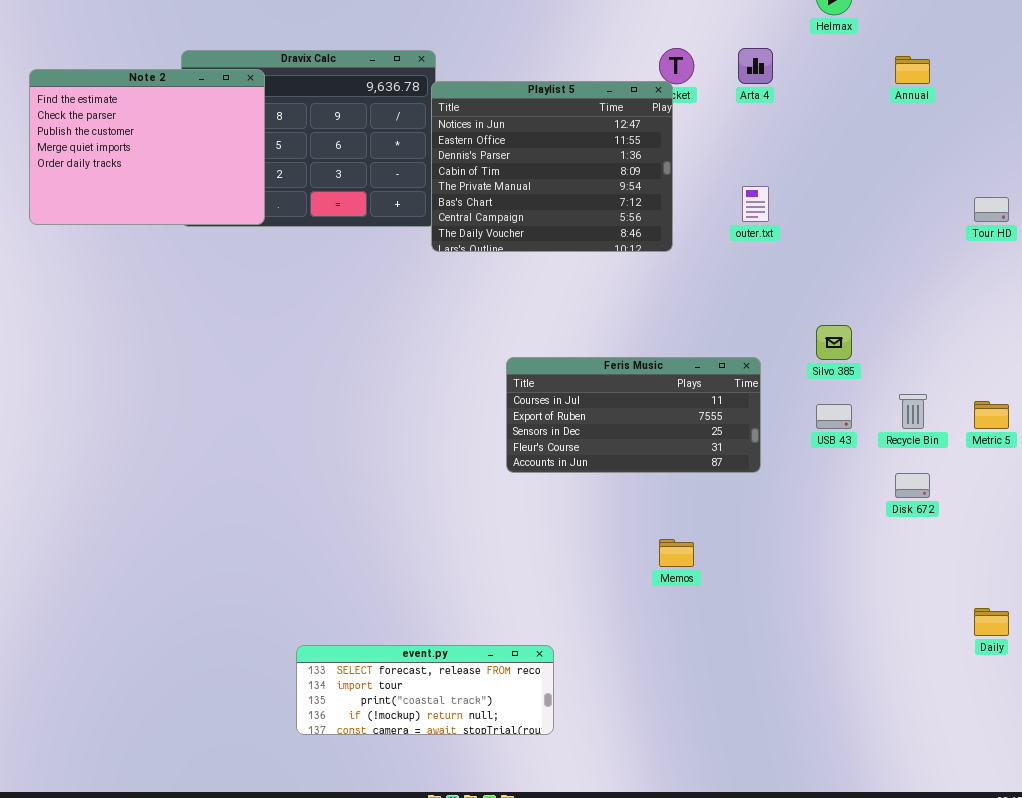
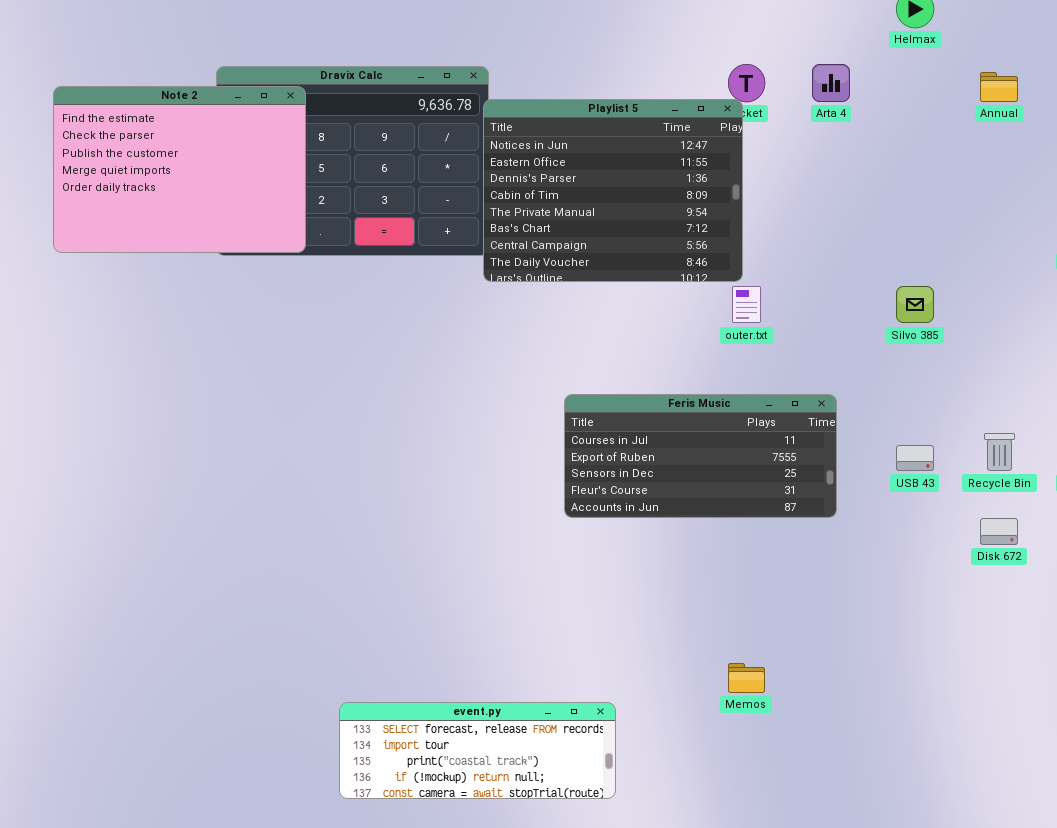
outer.txt: [742,186,769,222] -> [732,286,761,323], moved
Silvo 385: [816,325,852,360] -> [896,286,934,323], moved
Memos: [659,539,694,567] -> [728,663,765,693], moved

